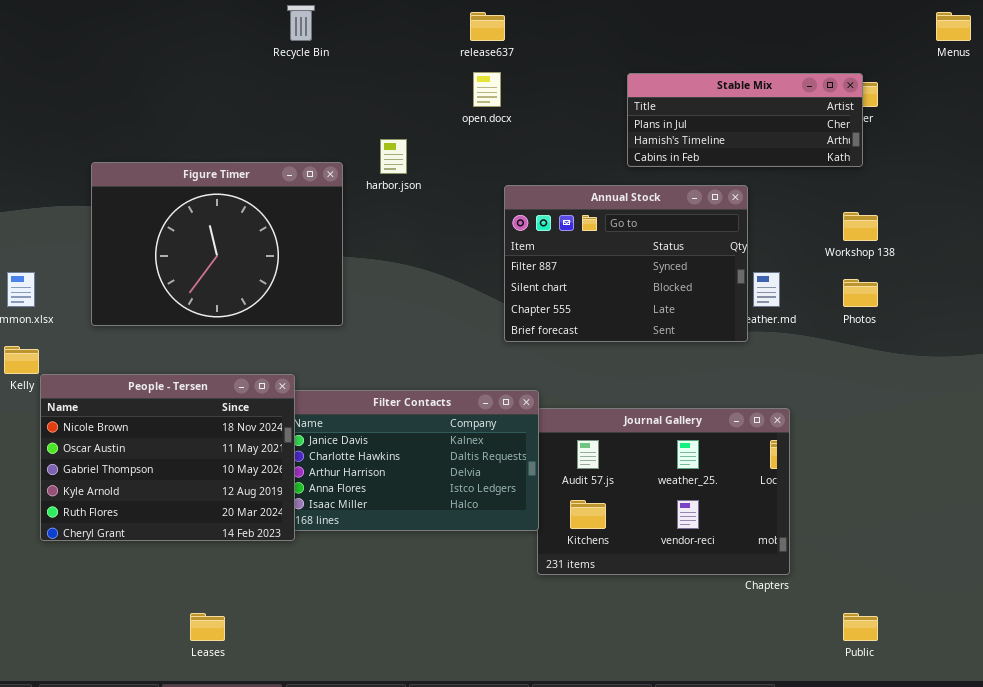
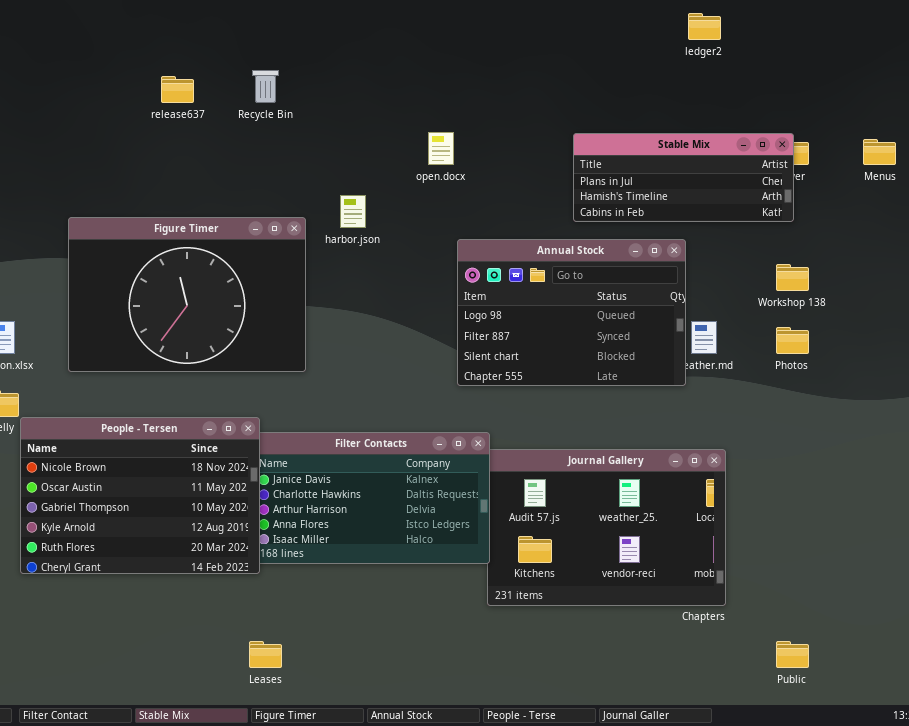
release637: [470,12,505,41] -> [161,76,194,103], moved
Menus: [936,12,971,41] -> [863,139,896,165], moved
Annual Stock: [504,185,748,342] -> [457,239,686,386], scrolled up 1 row
Leases: [190,613,225,641] -> [249,641,282,668], moved

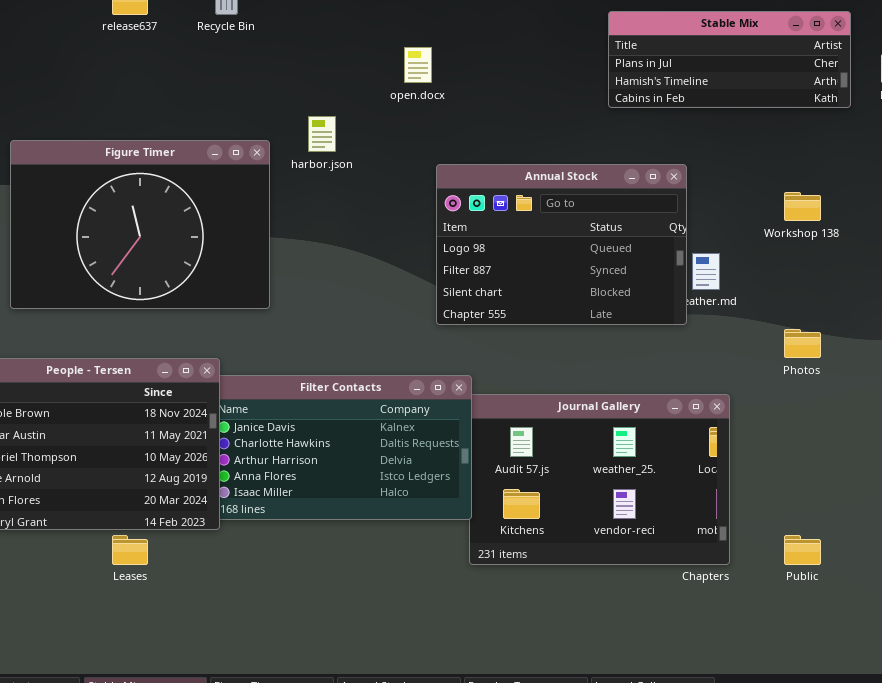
Stable Mix: [573,133,794,222] -> [608,11,851,108], moved
Photos: [776,327,809,354] -> [784,329,821,358], moved
Leases: [249,641,282,668] -> [112,535,148,565], moved
Public: [776,641,809,668] -> [784,535,821,565], moved

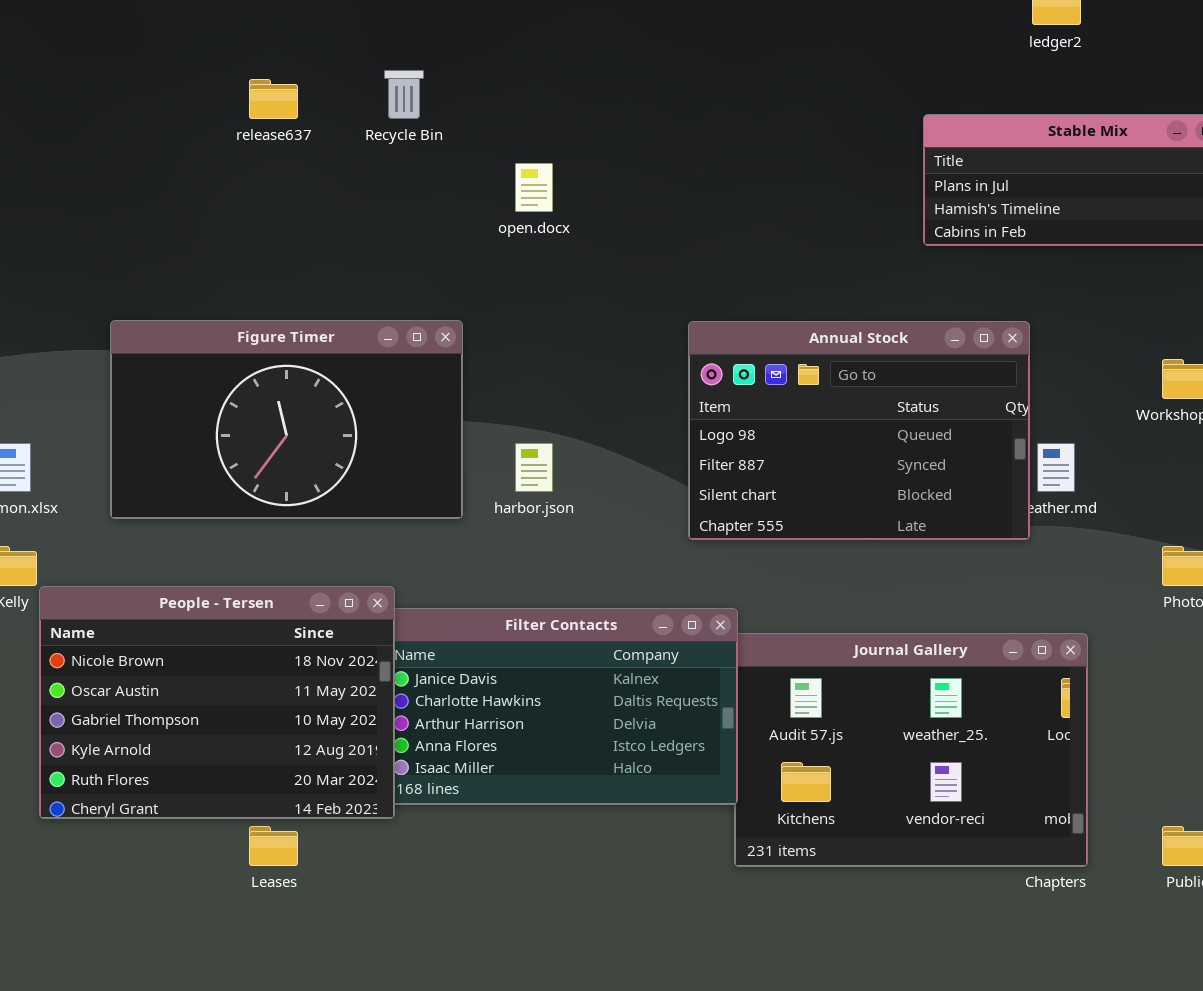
open.docx: [404,47,432,83] -> [515,163,553,212], moved
harbor.json: [308,116,336,152] -> [515,443,553,492], moved
Figure Timer: [10,140,270,309] -> [110,320,463,519], resized

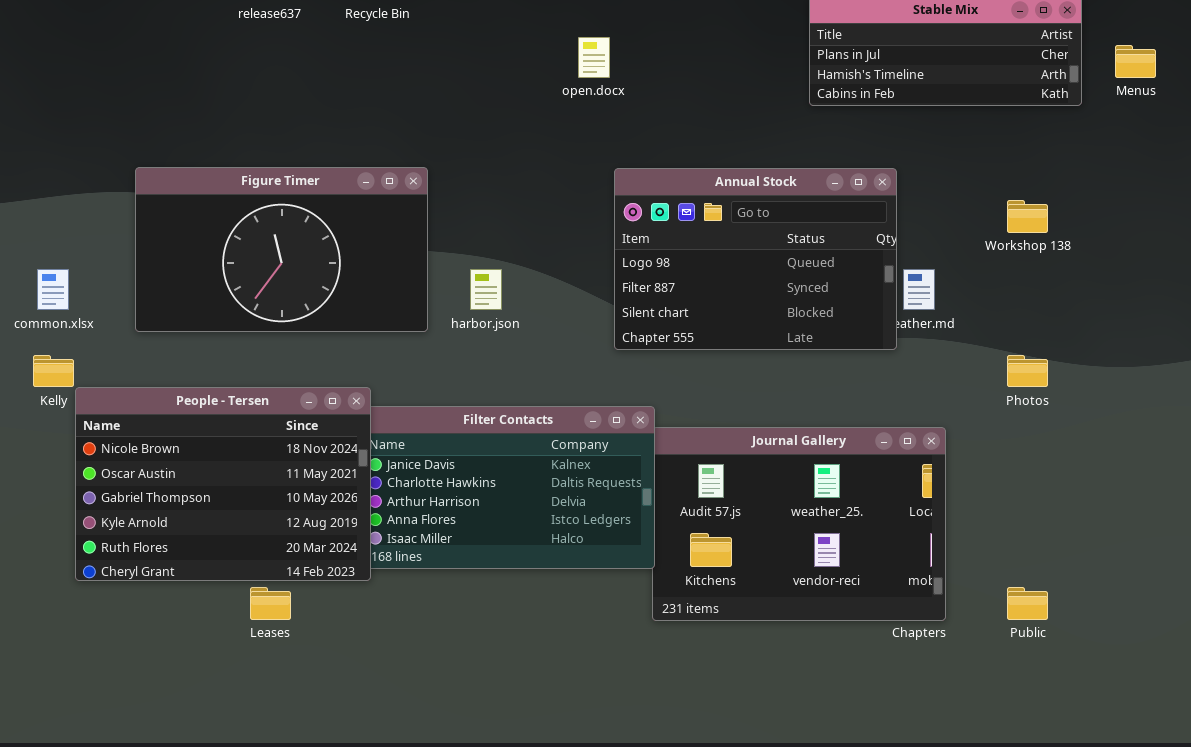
open.docx: [515,163,553,212] -> [578,37,610,78], moved

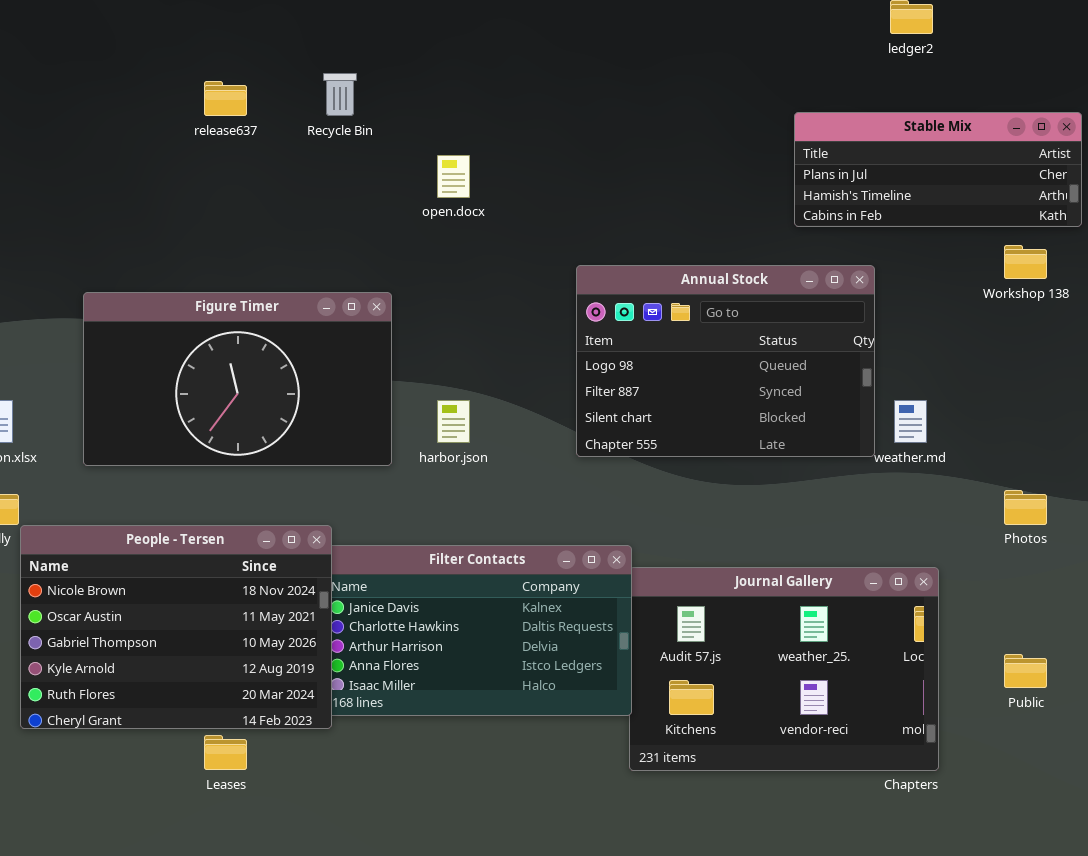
open.docx: [578,37,610,78] -> [437,155,470,198], moved
Annual Stock: [614,168,897,350] -> [576,265,875,457], moved
Workshop 138: [1007,200,1048,233] -> [1004,245,1047,279], moved
Public: [1007,587,1048,620] -> [1004,654,1047,688], moved

